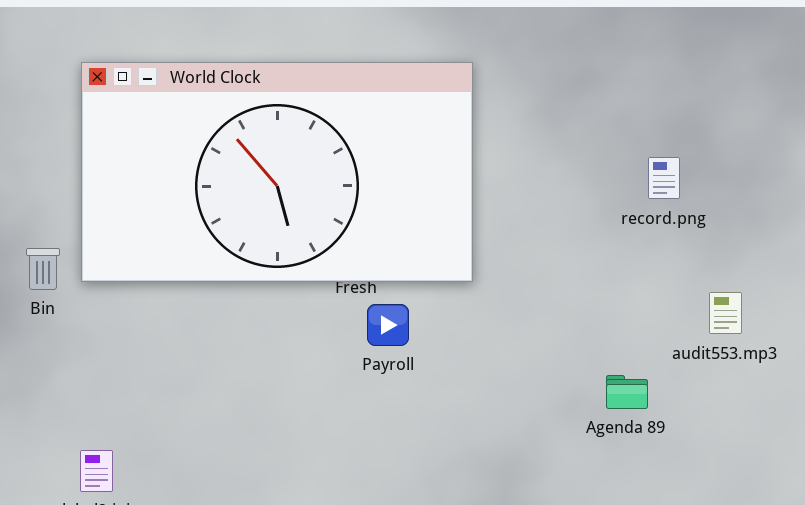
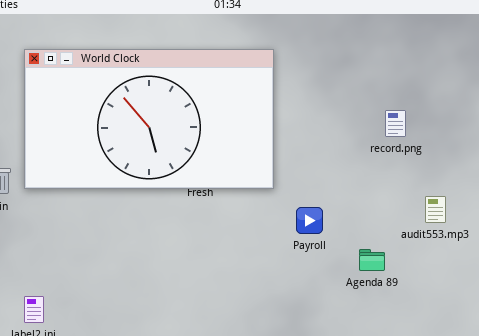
Payroll: [367,304,409,346] -> [296,207,323,234], moved

